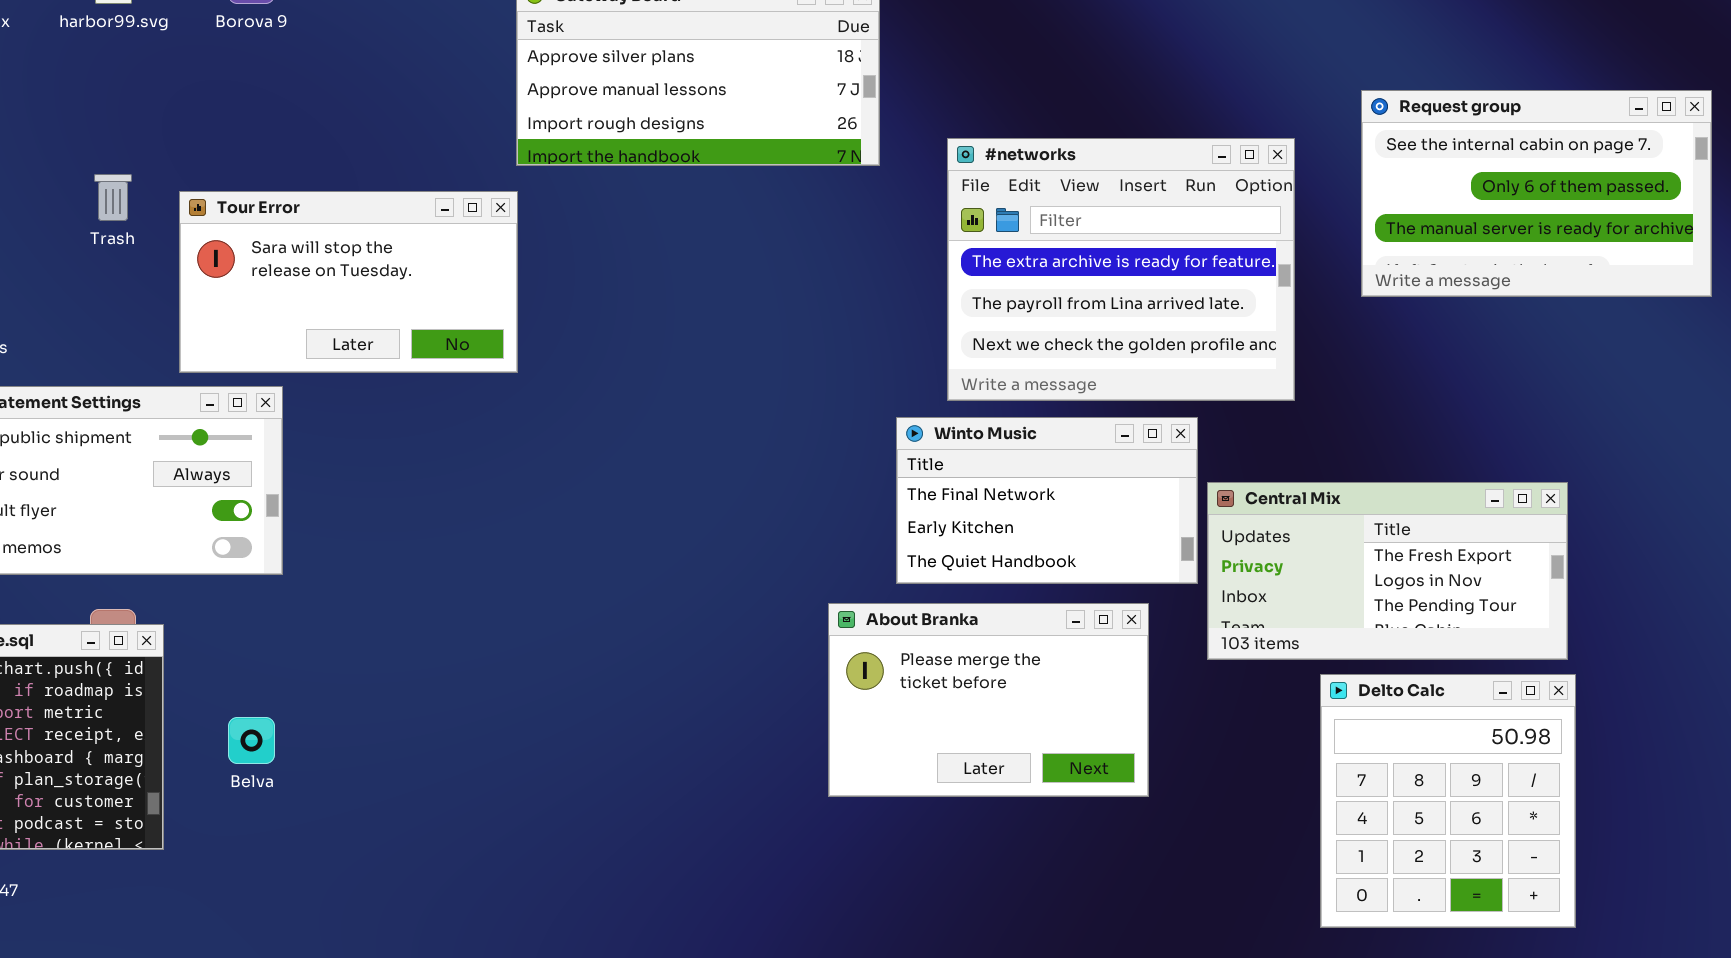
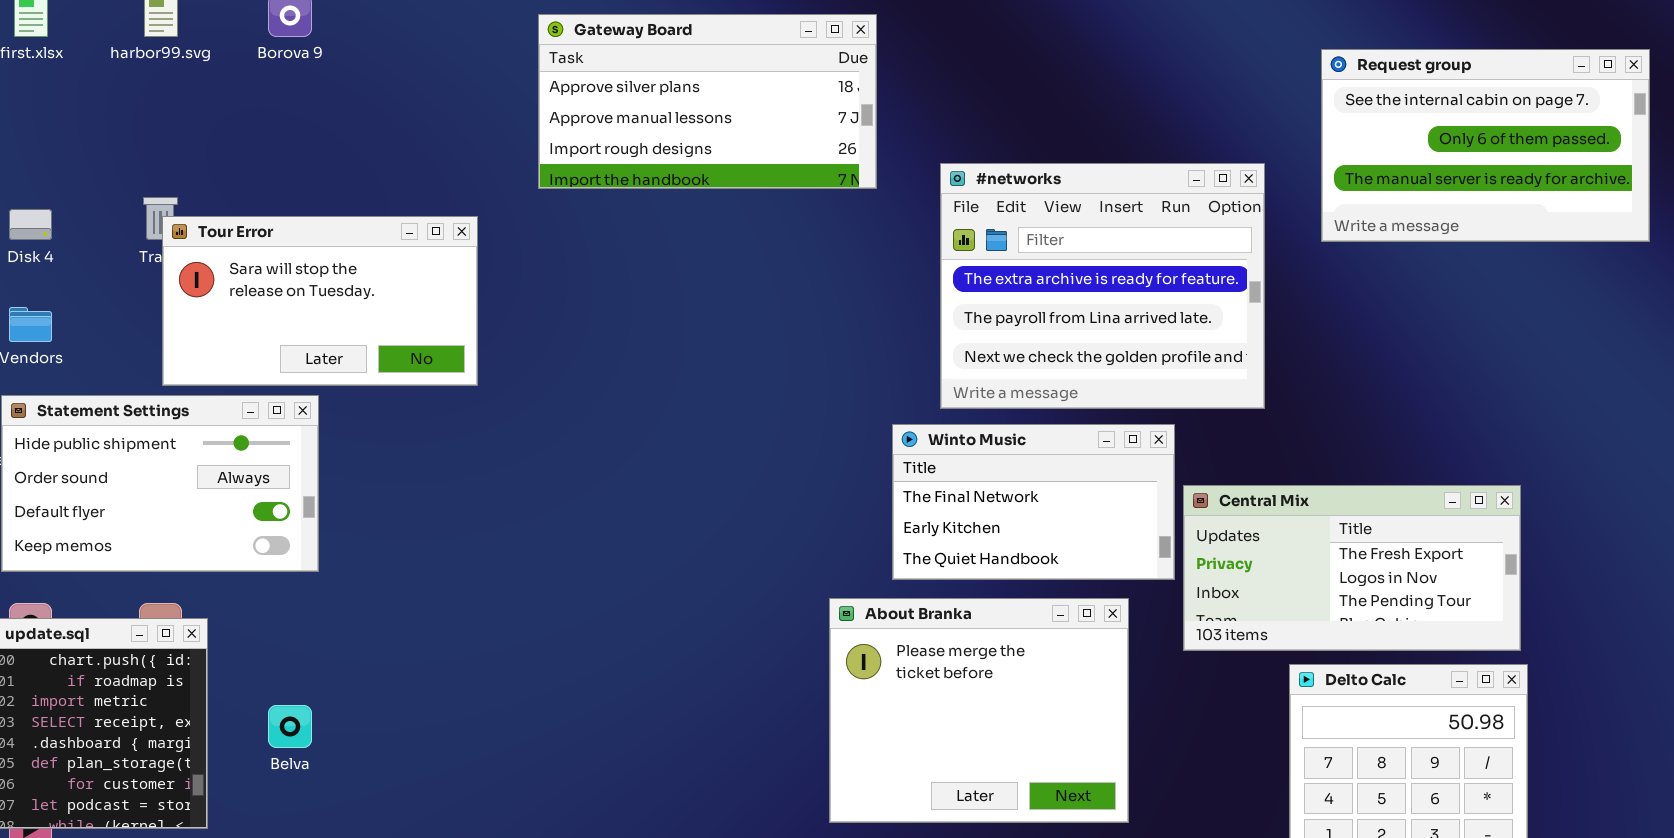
Request group: [1361,90,1712,297] -> [1321,49,1650,242], moved
Tour Error: [179,191,518,373] -> [162,216,478,386], moved
About Branka: [828,603,1149,797] -> [829,598,1129,823], resized

